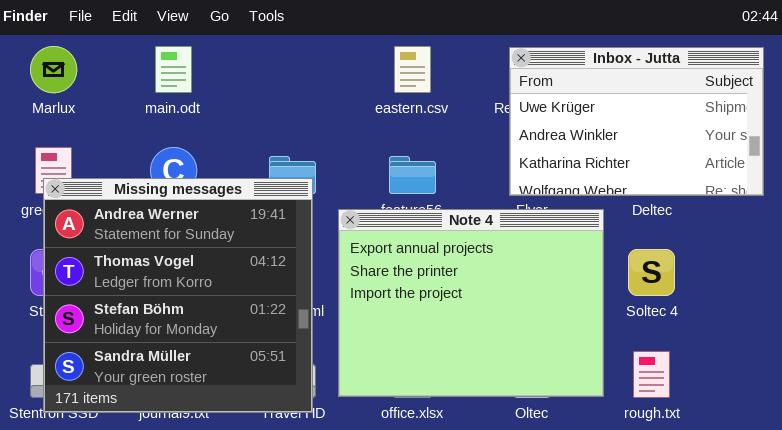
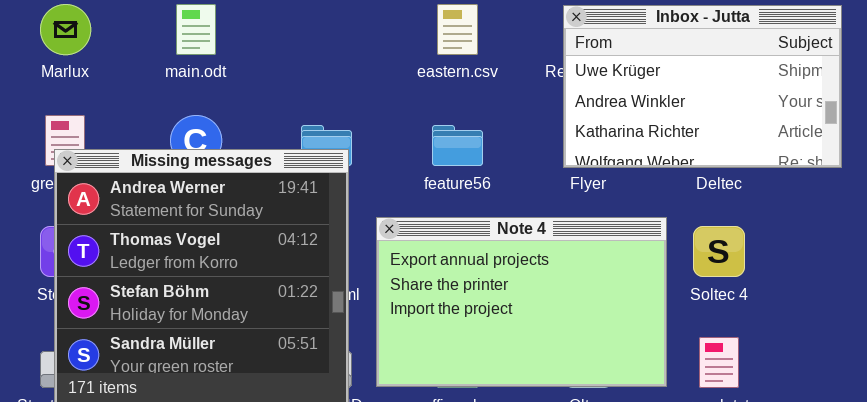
Note 4: [338,209,604,397] -> [376,217,667,387], resized

